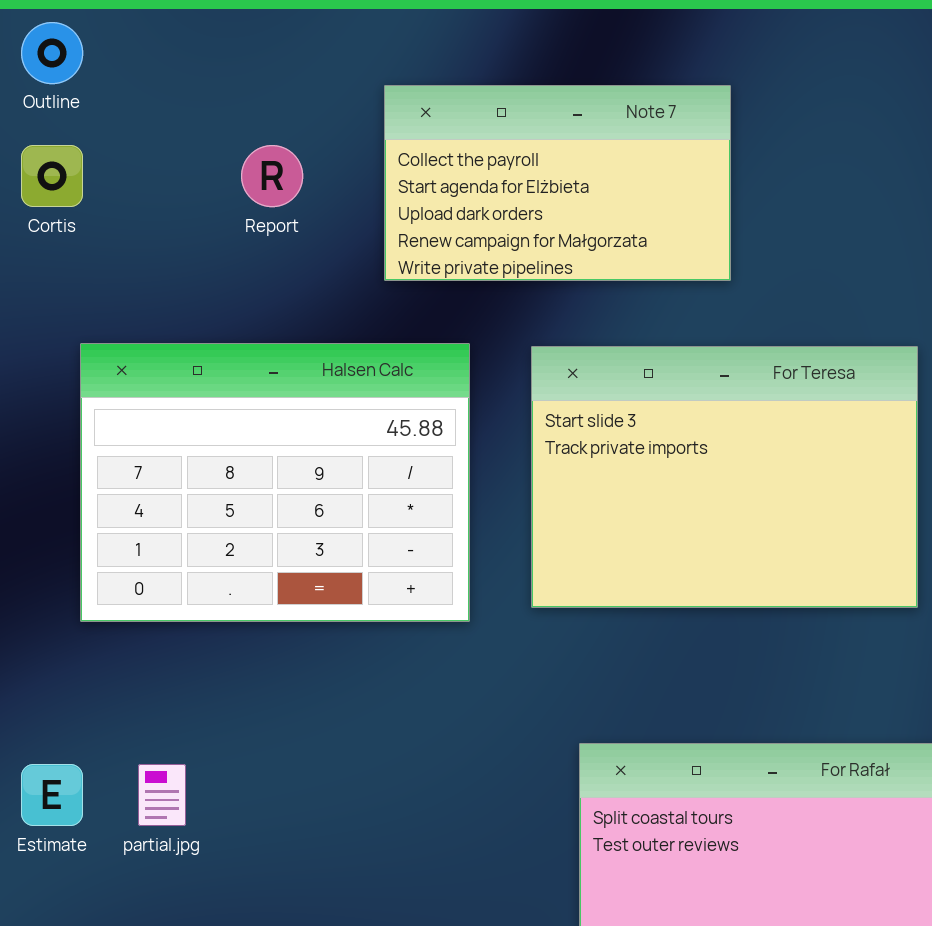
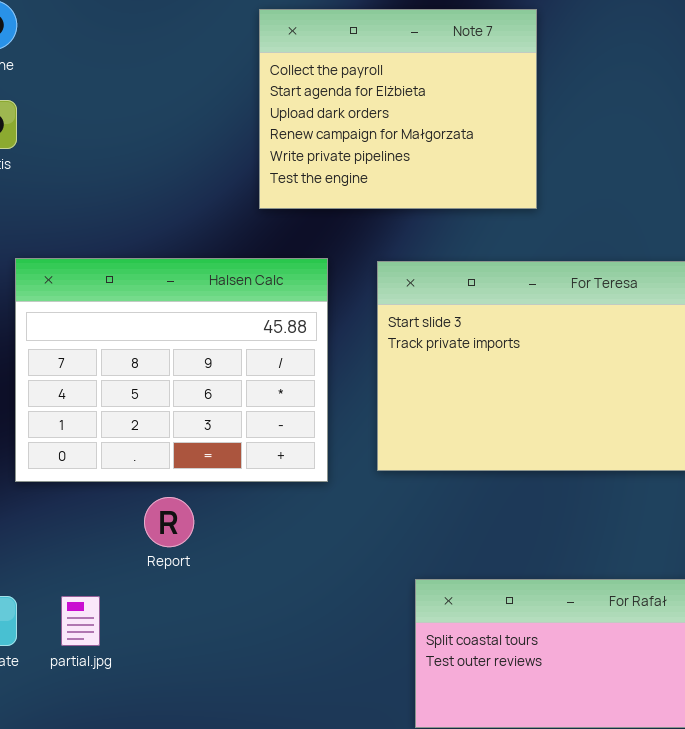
Note 7: [384,85,731,281] -> [259,9,537,209], resized
Report: [241,145,303,207] -> [144,497,194,547], moved

